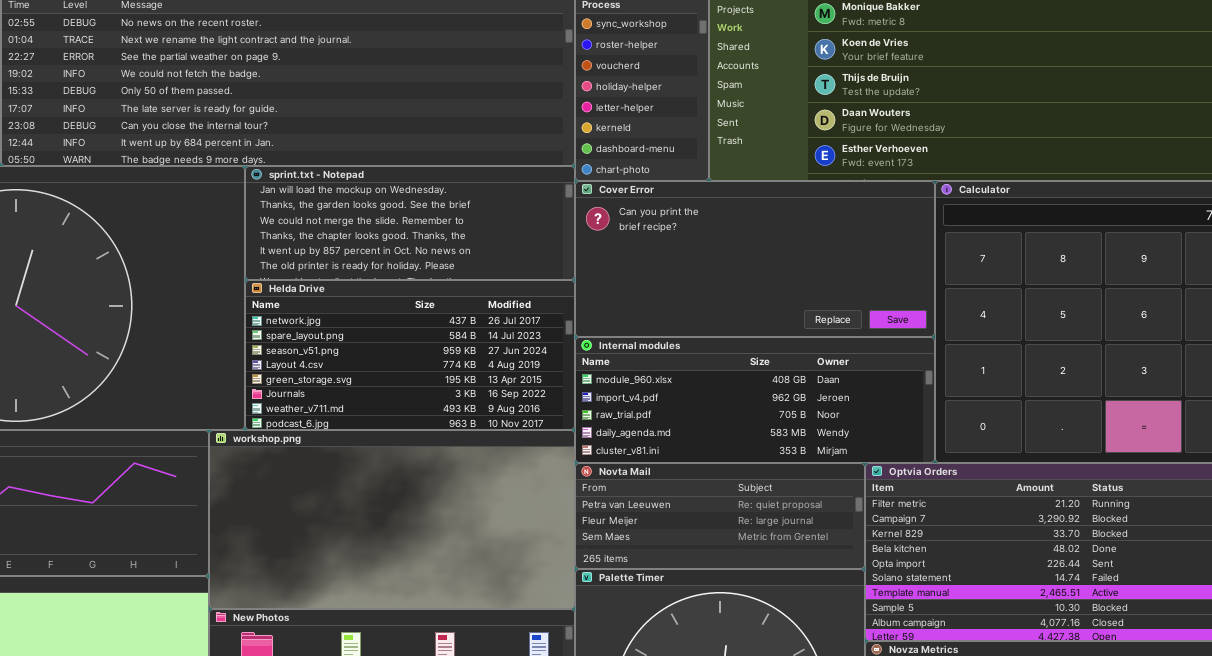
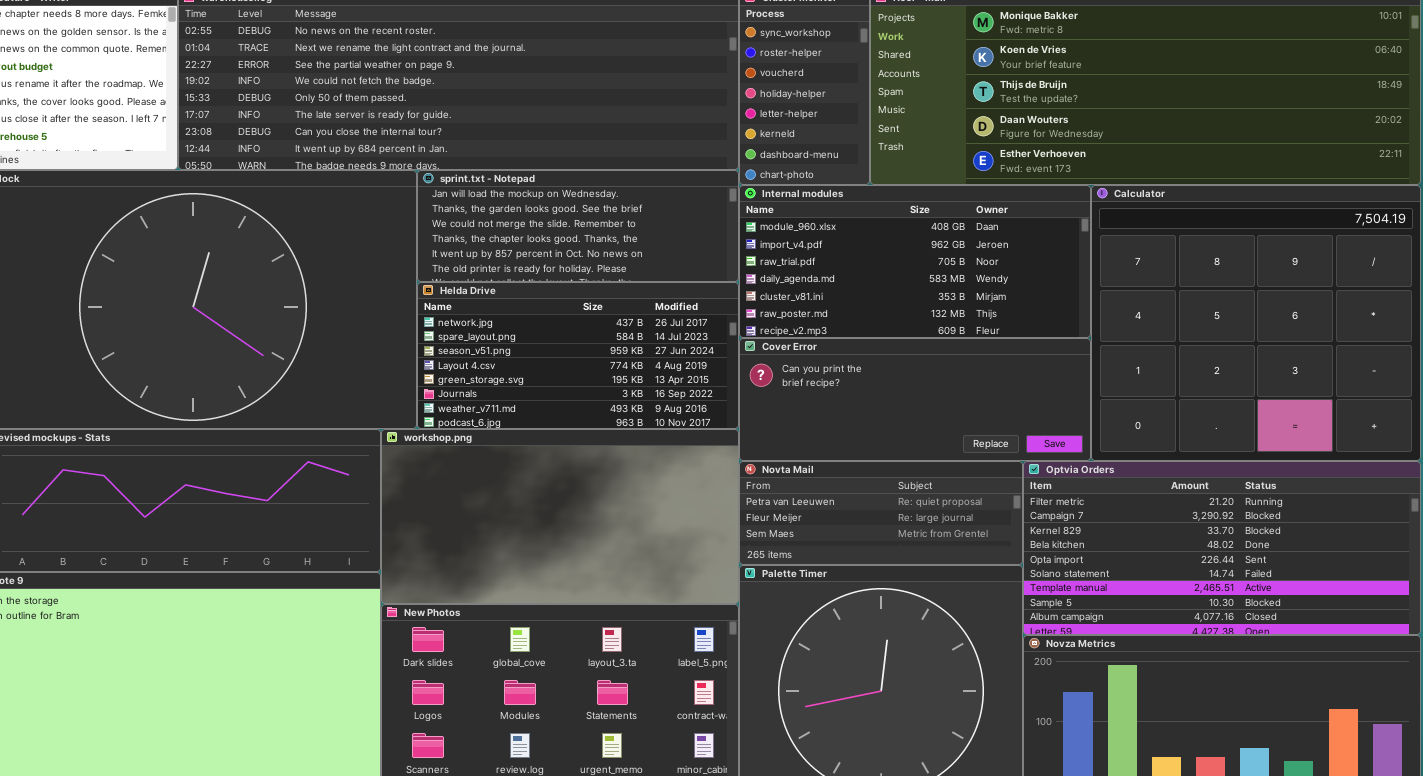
Cover Error: [575,181,935,337] -> [739,338,1091,461], moved, resized
Internal modules: [575,337,935,463] -> [739,185,1091,338], moved, resized

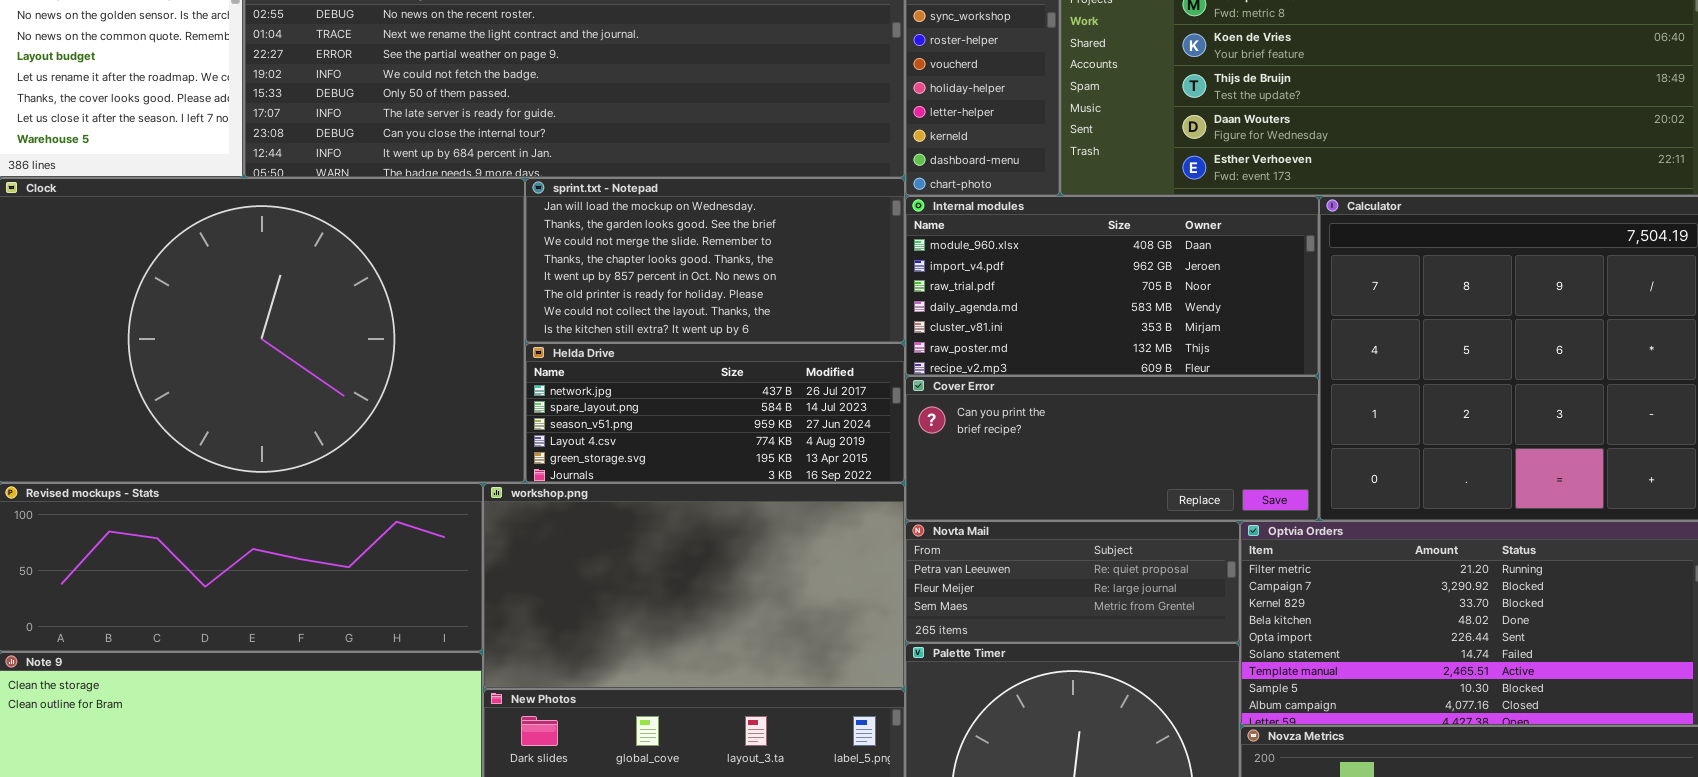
sprint.txt - Notepad: [417,170,739,282] -> [525,178,905,343], resized
Helda Drive: [417,282,739,429] -> [525,343,905,483], resized

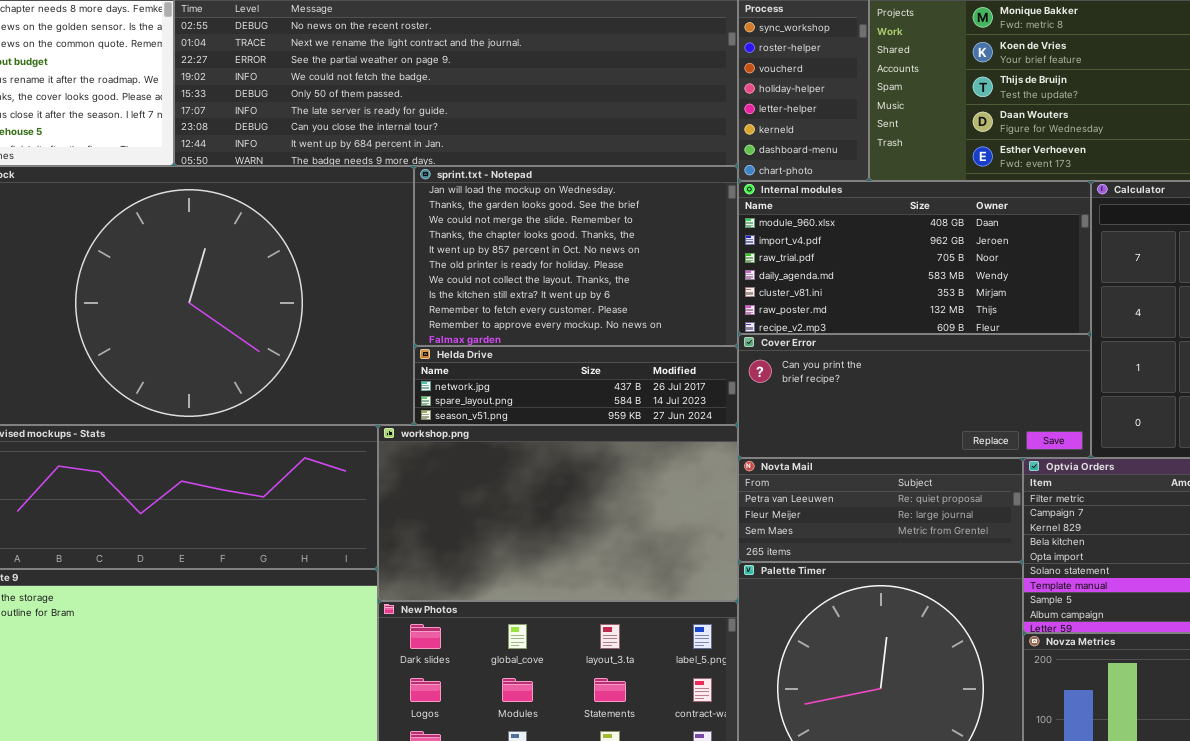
sprint.txt - Notepad: [525,178,905,343] -> [414,166,738,346], resized
Helda Drive: [525,343,905,483] -> [414,346,738,425], resized

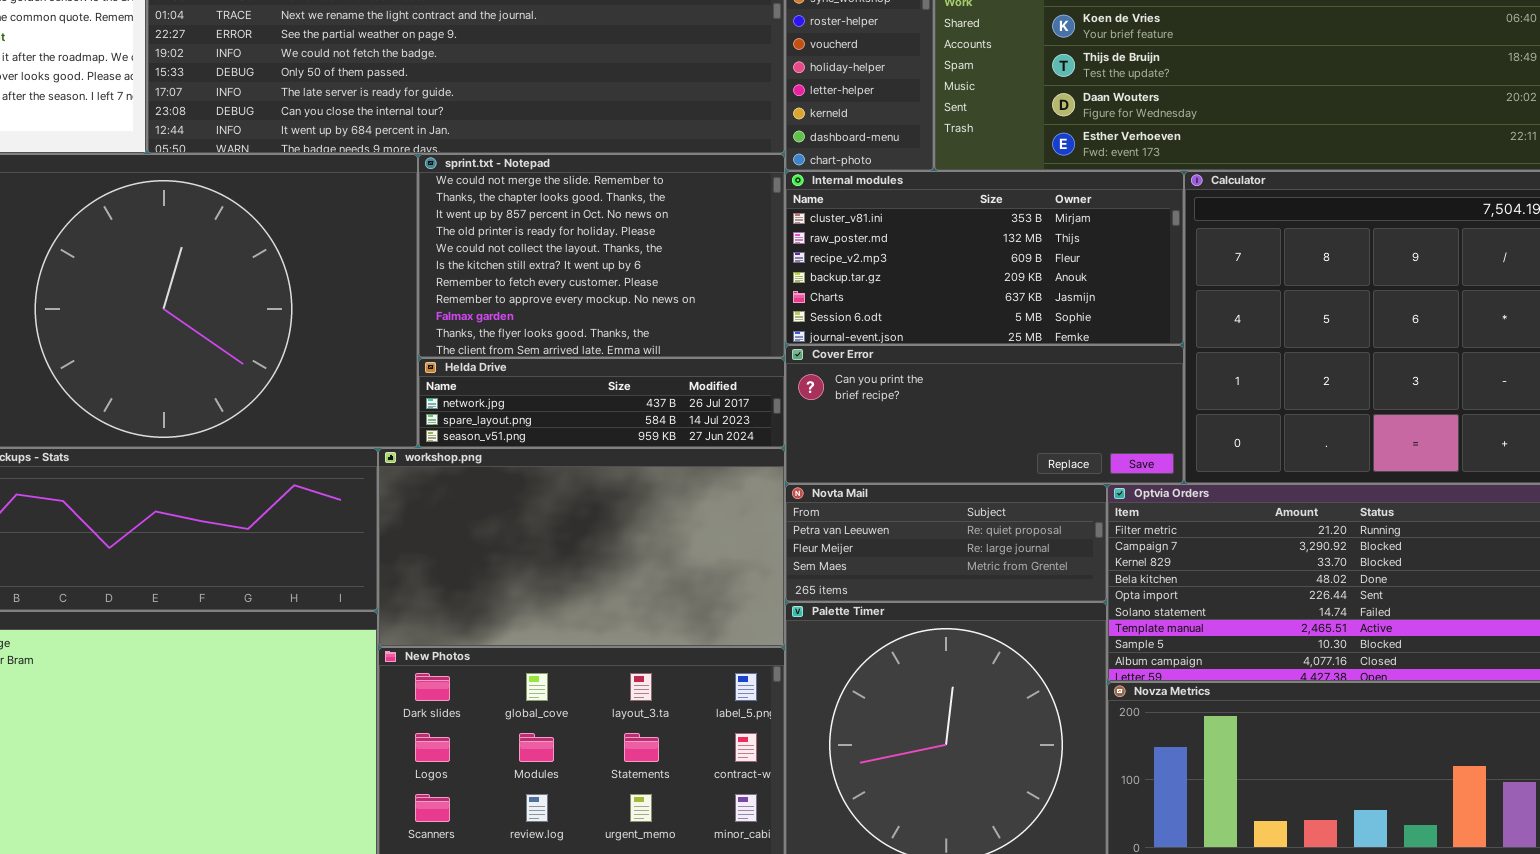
sprint.txt - Notepad: [414,166,738,346] -> [418,154,785,358], scrolled down 2 rows
Internal modules: [738,181,1091,334] -> [785,171,1184,345], scrolled down 4 rows

